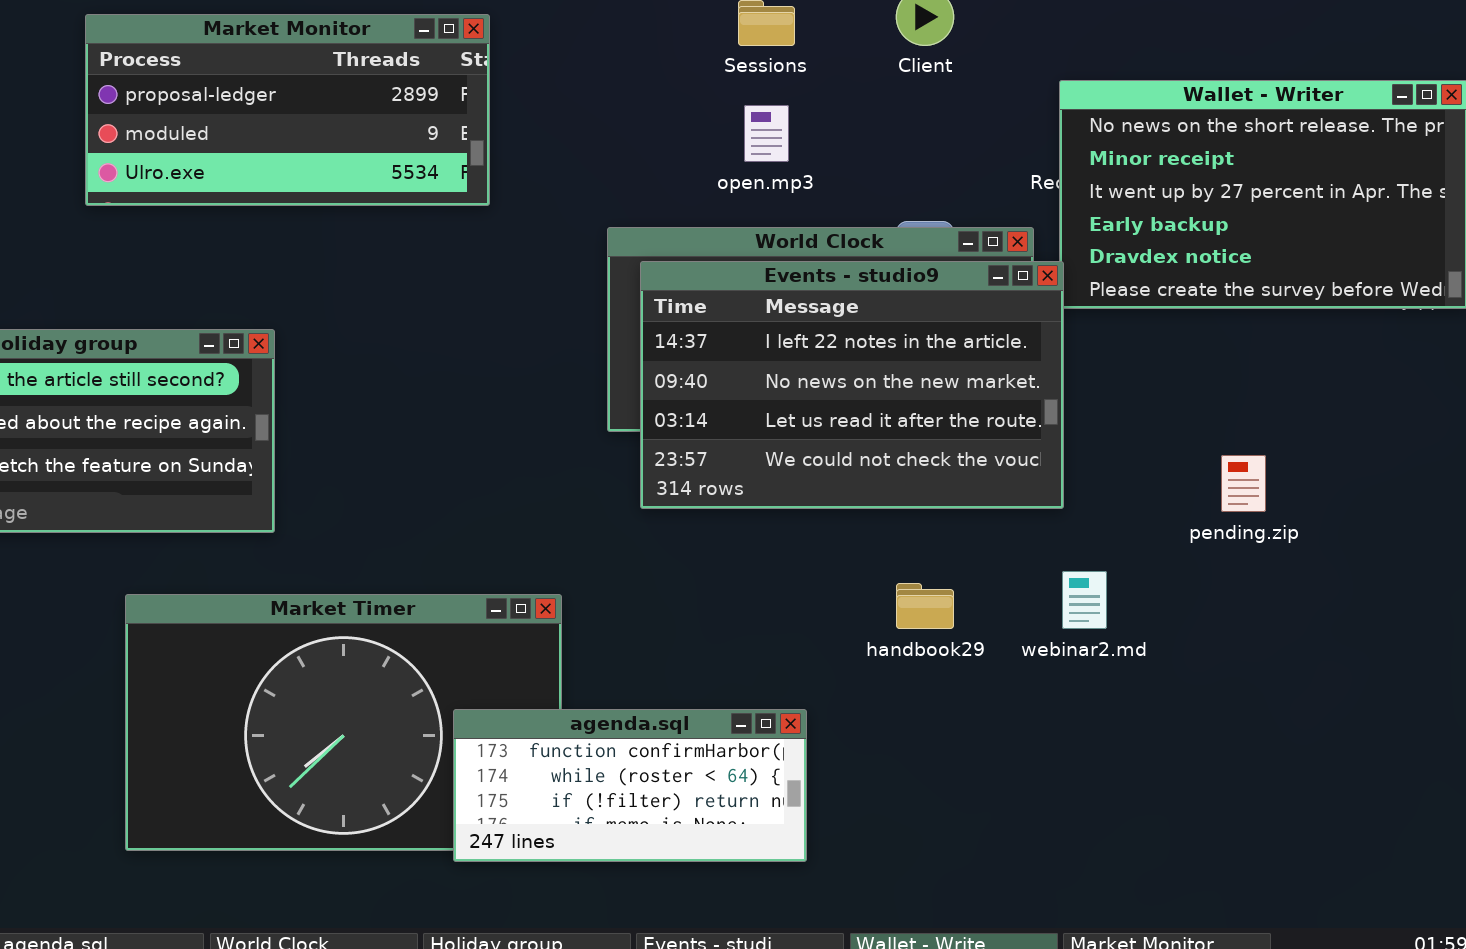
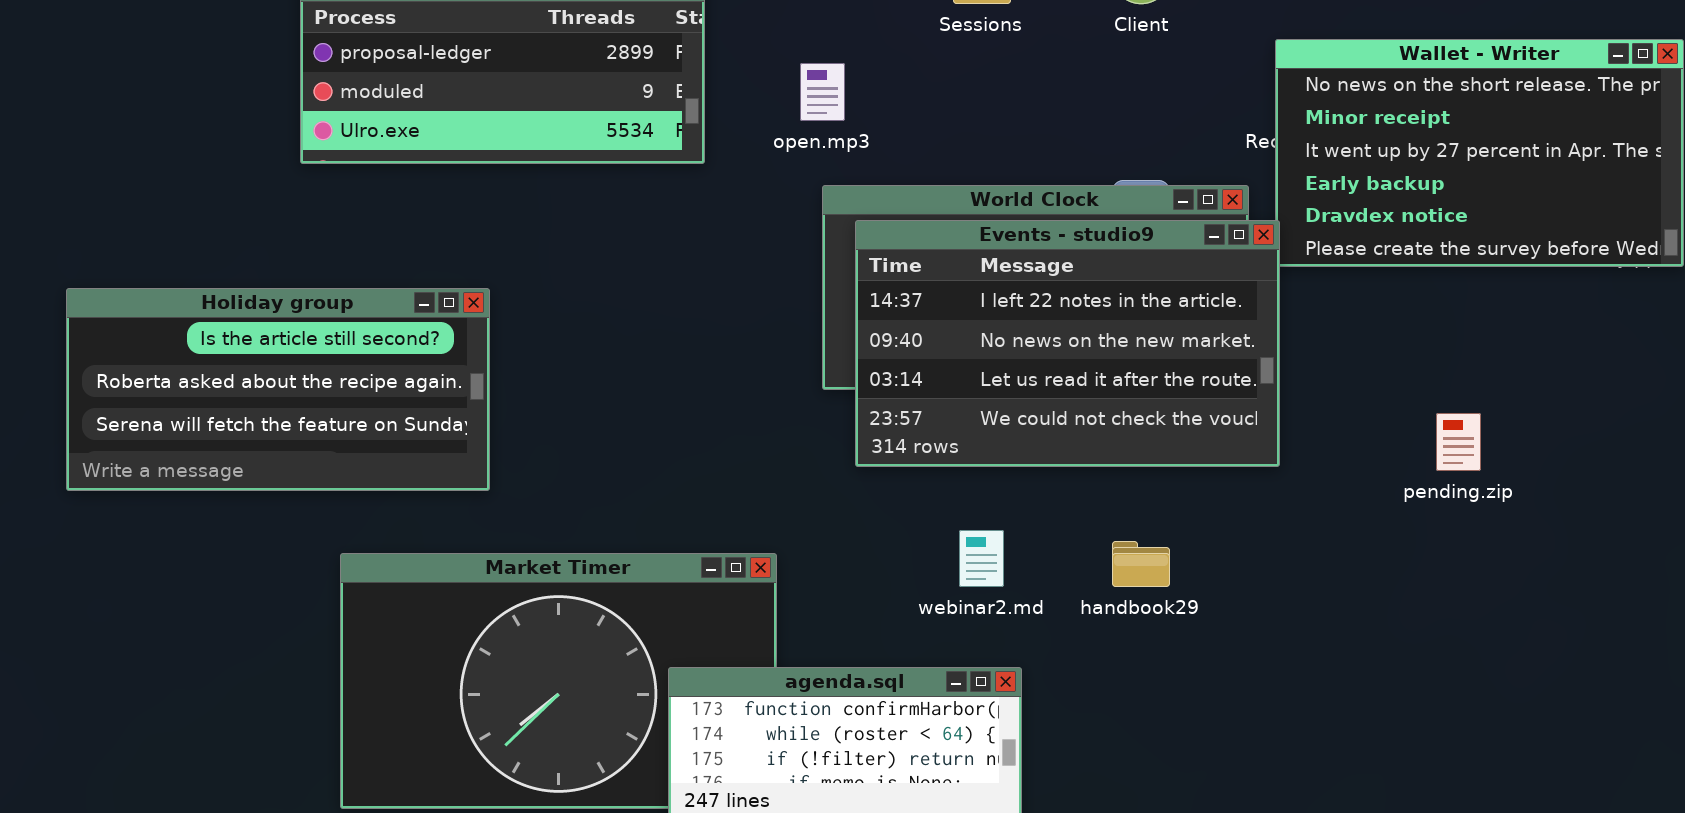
open.mp3: [744,105,789,162] -> [800,63,845,121], moved
webinar2.md: [1062,571,1107,629] -> [959,530,1004,587], moved

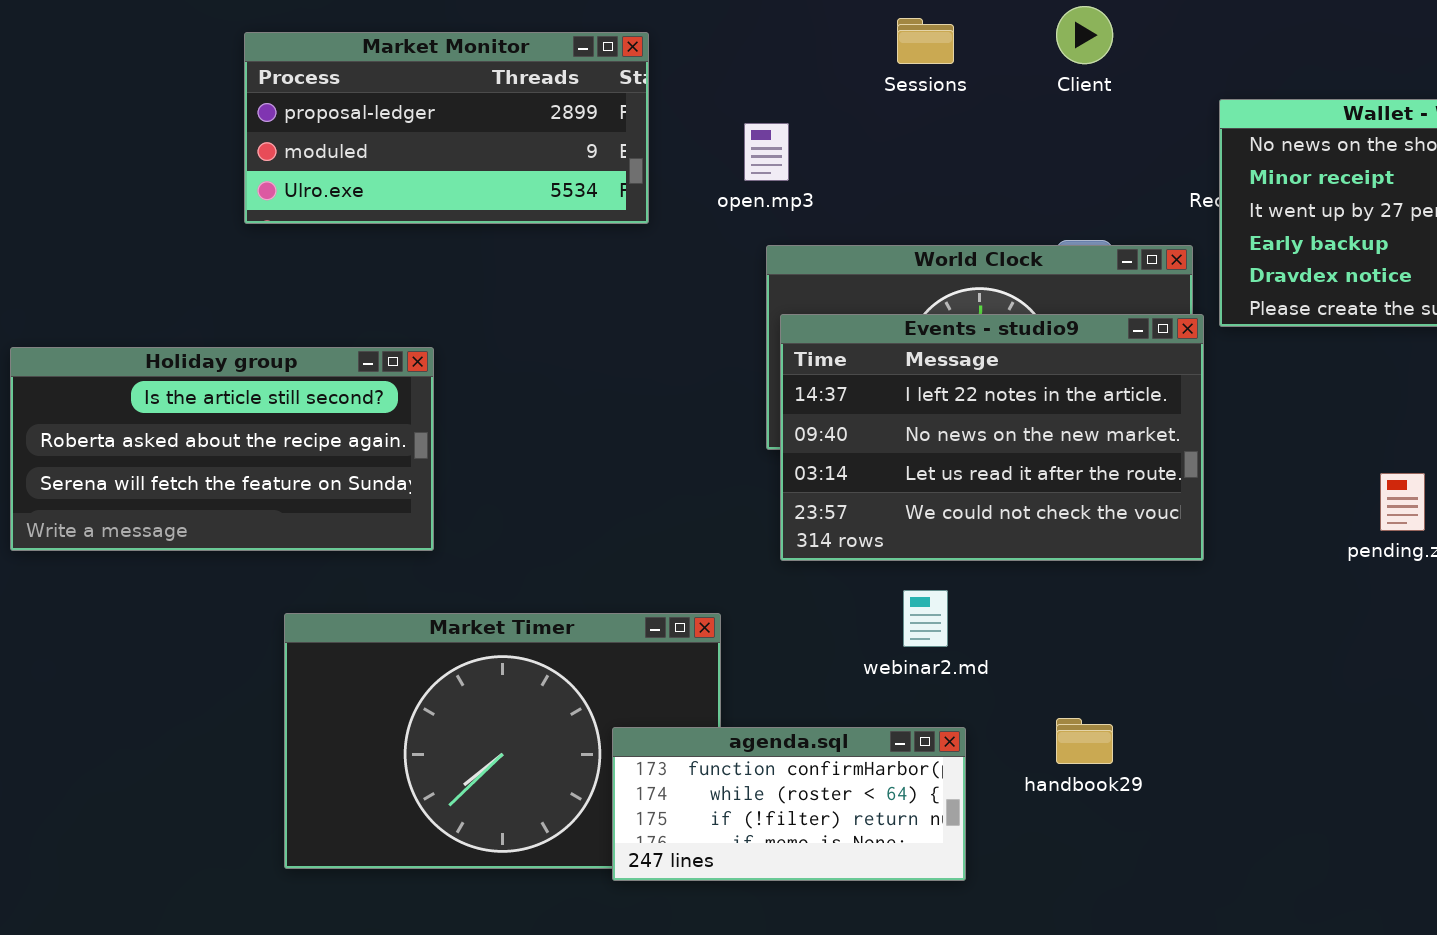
Events - studio9: [855,220,1280,467] -> [780,314,1204,561], moved
handbook29: [1112,541,1170,587] -> [1056,718,1113,764], moved

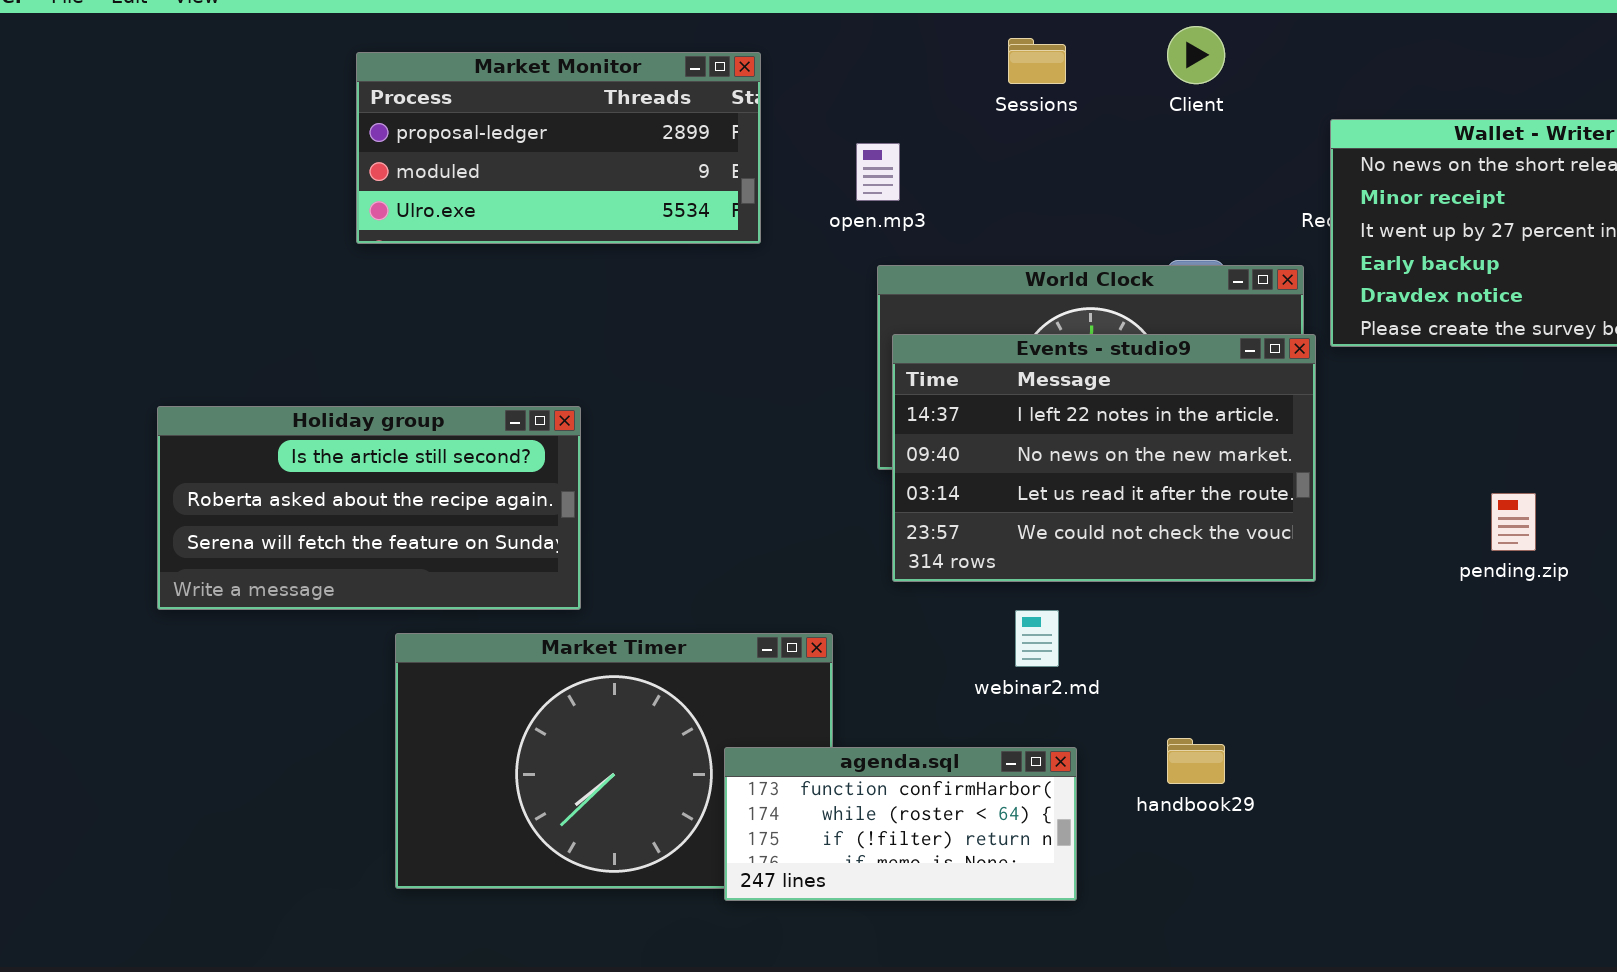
Holiday group: [10,347,434,551] -> [157,406,581,610], moved

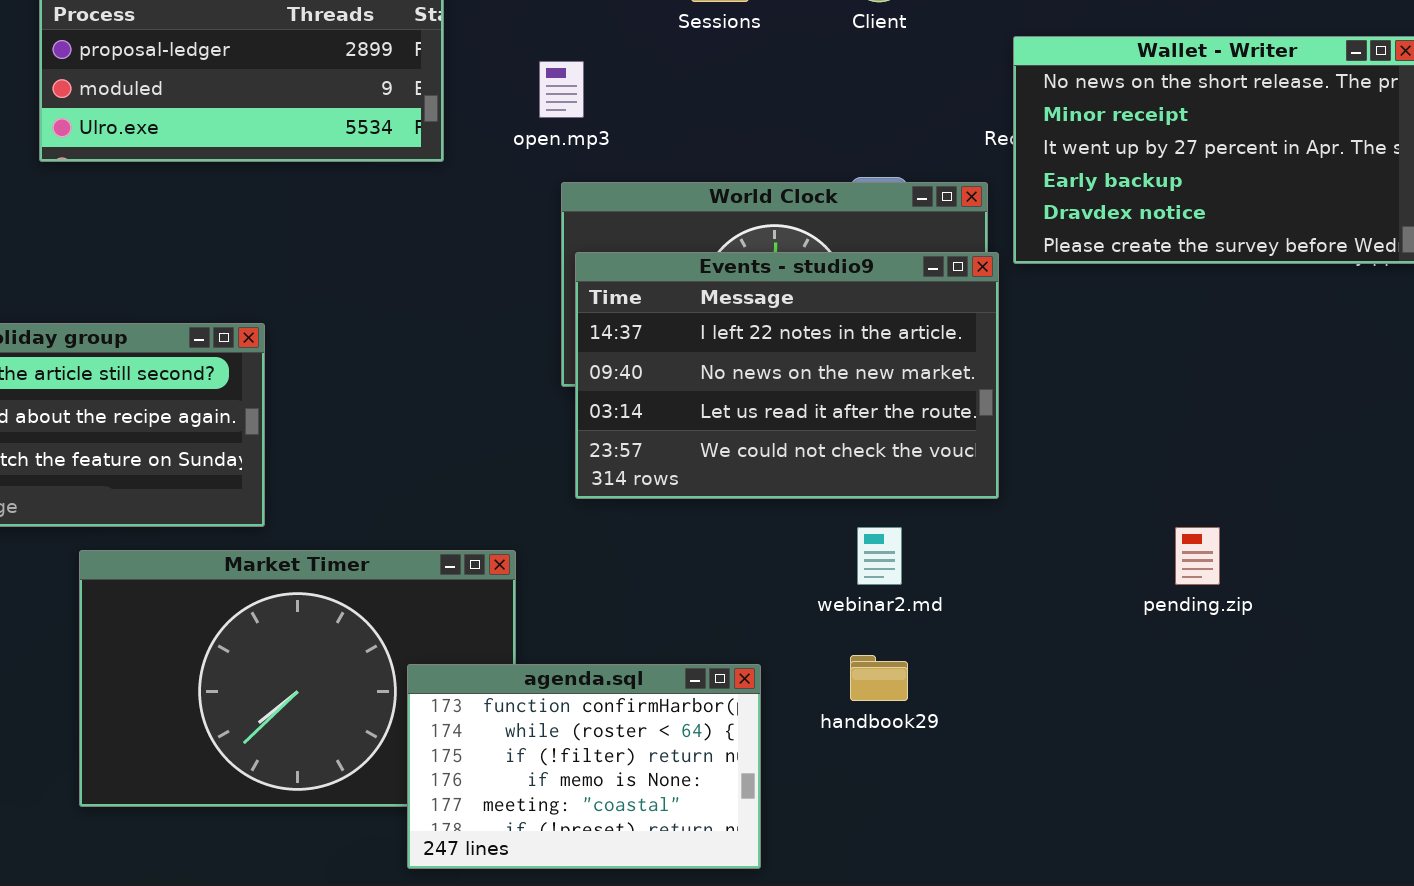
pending.zip: [1491,493,1536,551] -> [1175,527,1220,585], moved
webinar2.md: [1015,610,1059,667] -> [857,527,902,585], moved
agenda.sql: [724,747,1077,901] -> [407,664,761,869], resized

